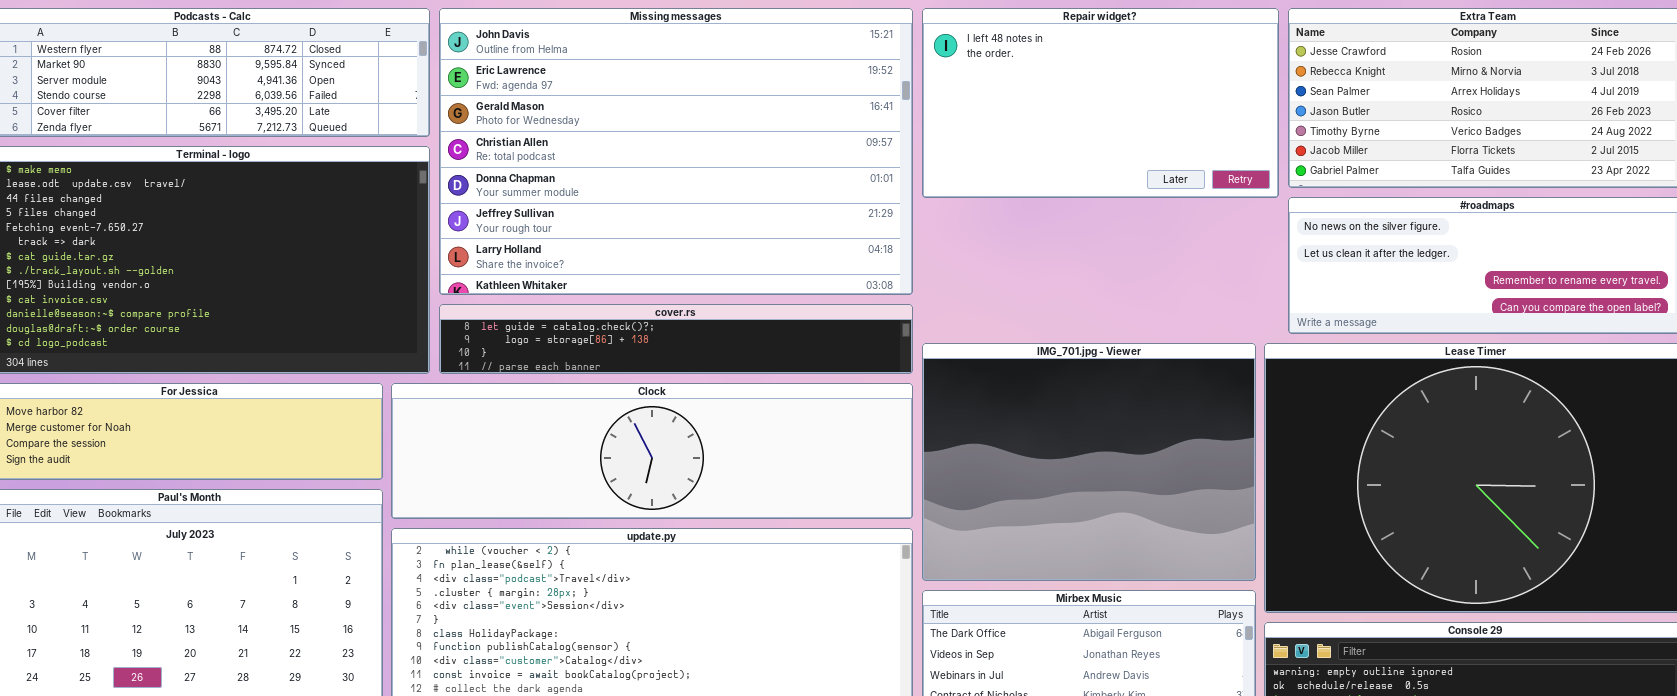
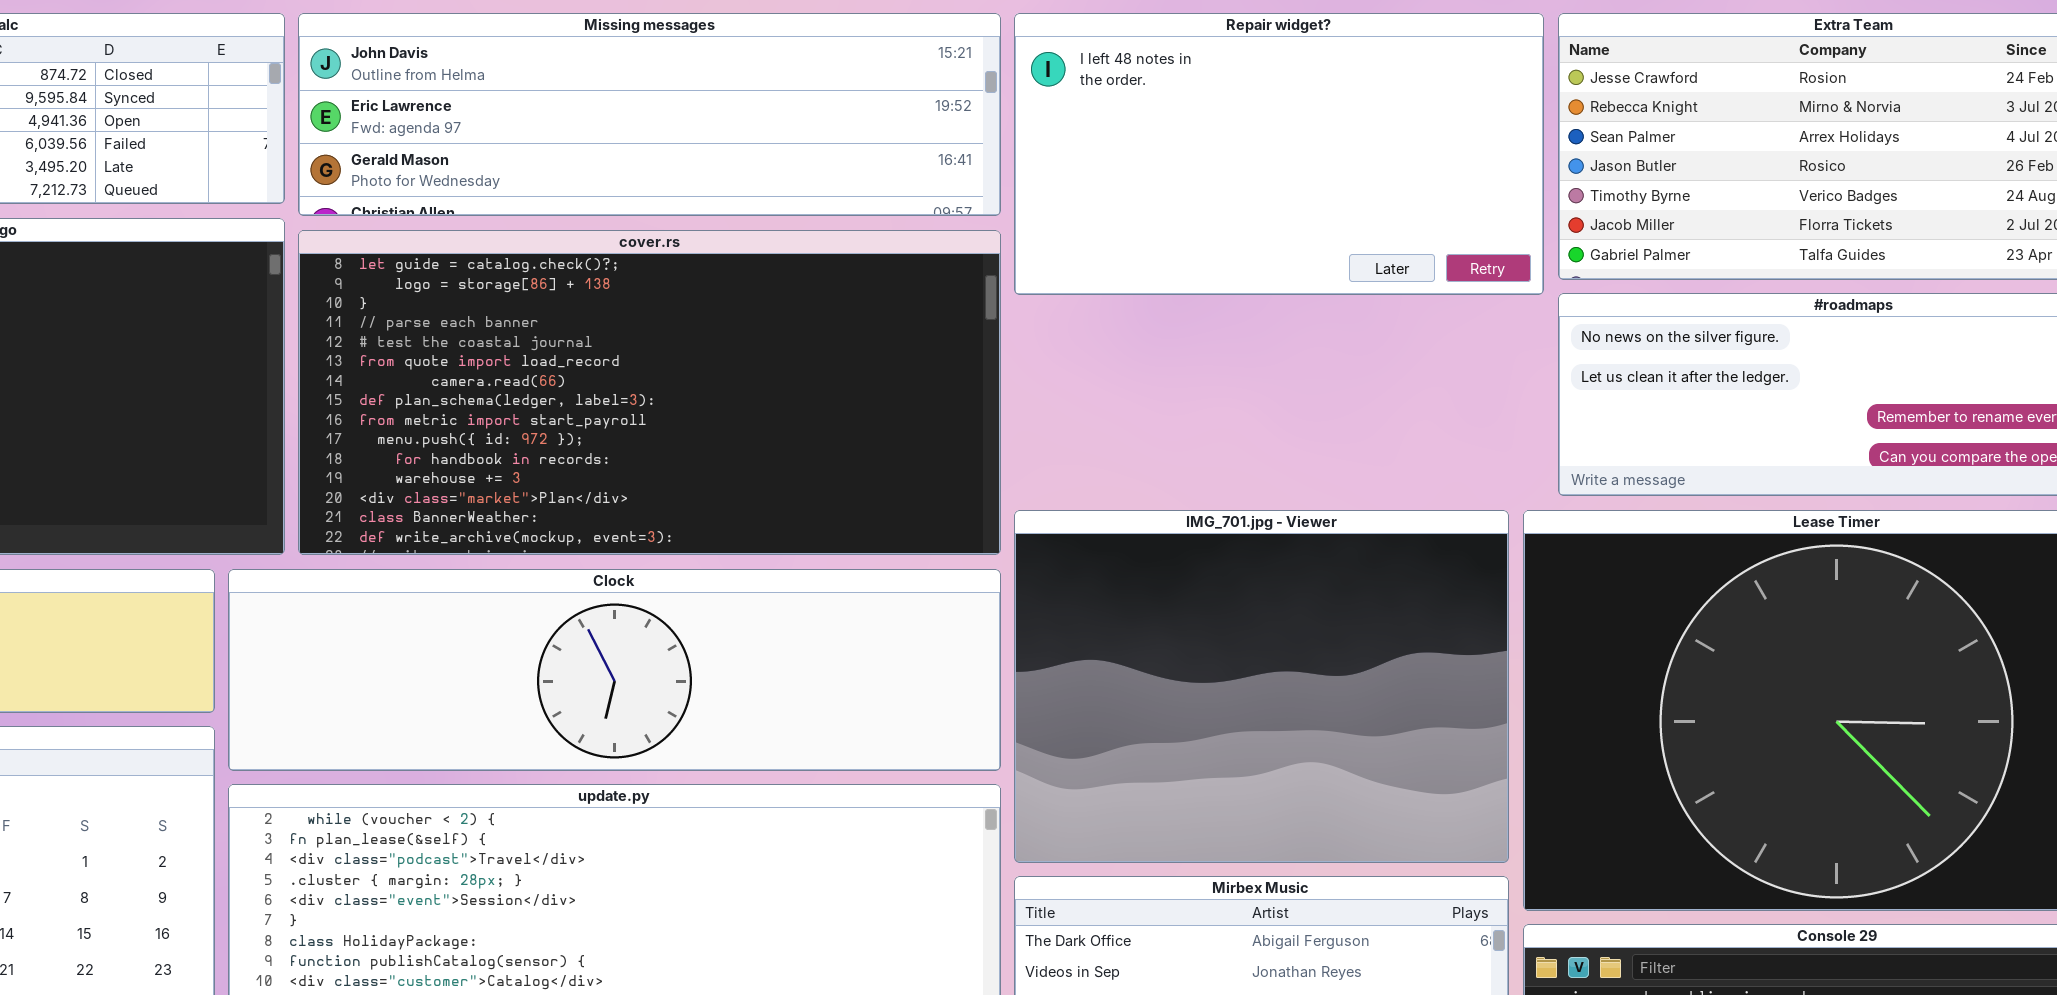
Missing messages: [439,8,913,295] -> [298,13,1001,216], resized
cover.rs: [439,304,913,374] -> [298,230,1001,555], resized

